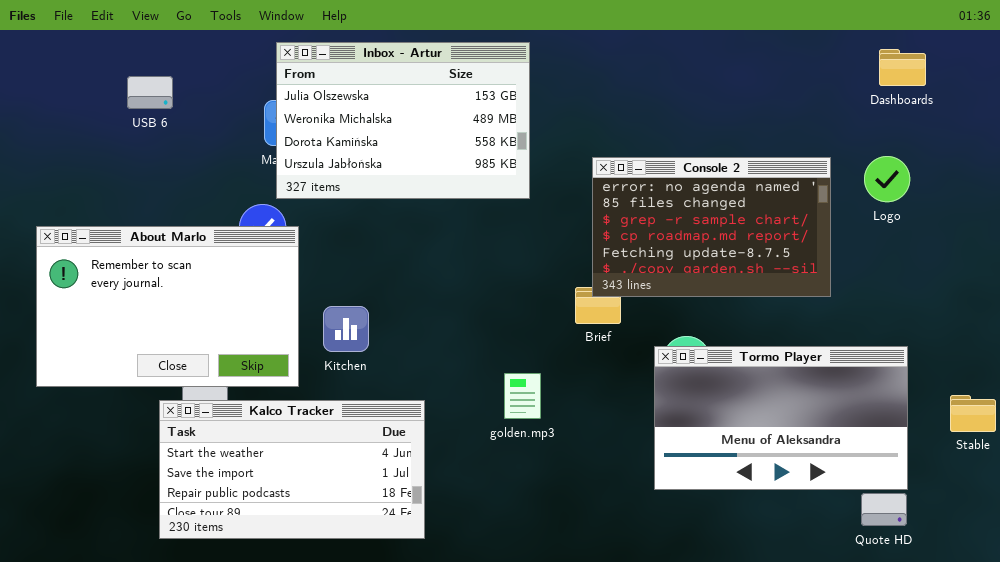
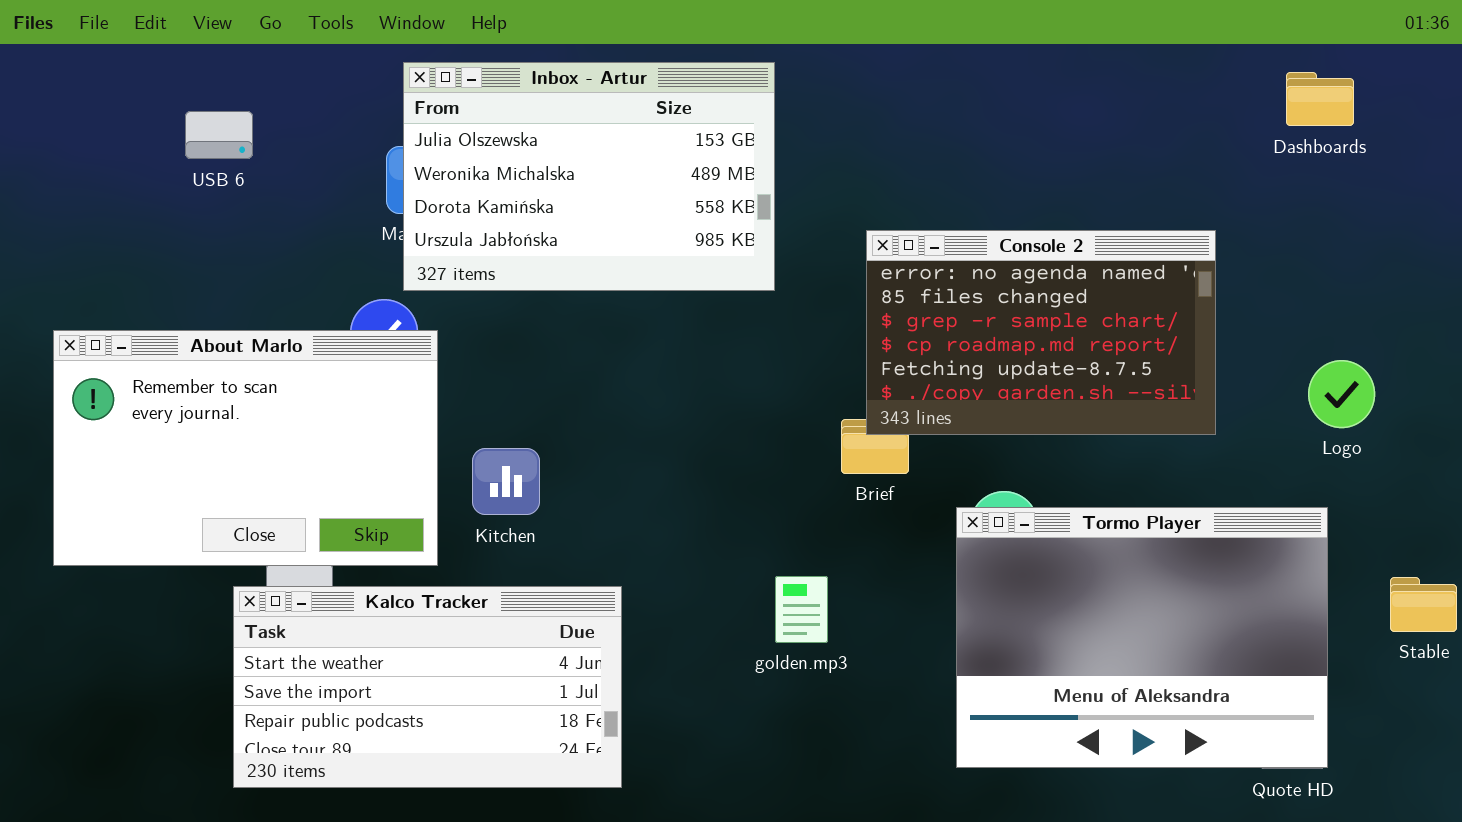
Logo: [864,156,910,202] -> [1308,360,1375,428], moved
Tormo Player: [654,346,908,490] -> [956,507,1328,768], resized
golden.mp3: [504,373,541,419] -> [775,576,828,643], moved

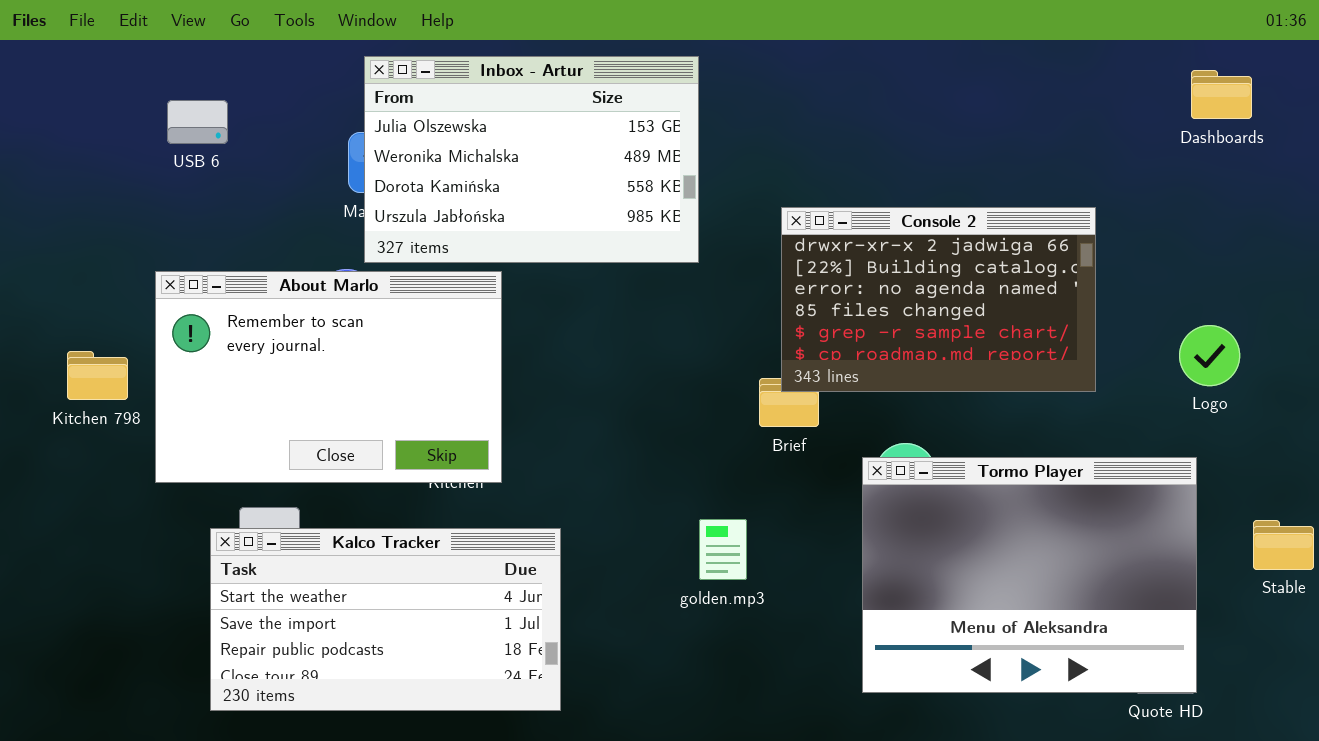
Dashboards: [1286,72,1354,126] -> [1191,70,1252,119], moved
Console 2: [866,230,1216,435] -> [781,207,1096,392], scrolled up 2 rows
About Marlo: [53,330,438,566] -> [155,271,502,483], moved

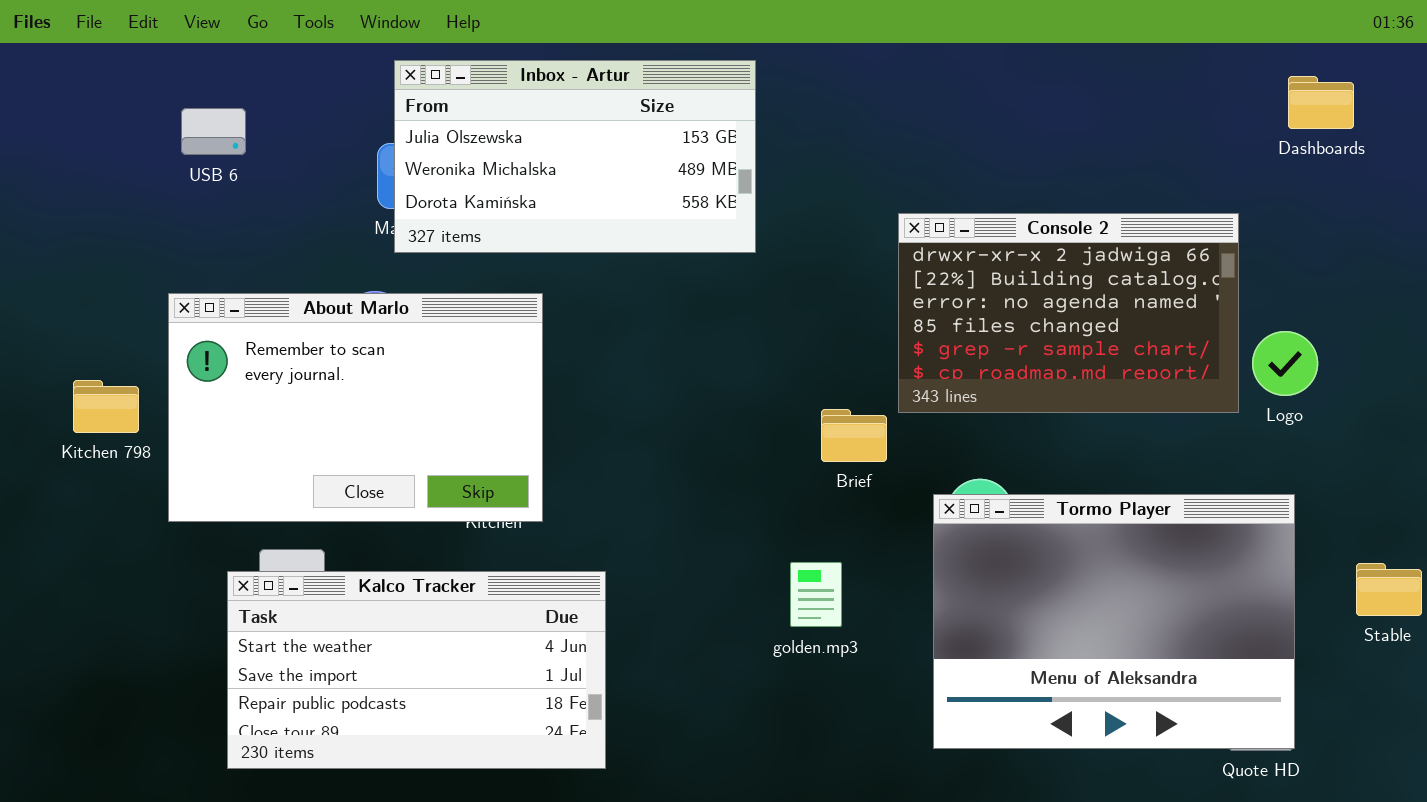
Inbox - Artur: [364,56,699,263] -> [394,60,756,253], resized
Console 2: [781,207,1096,392] -> [898,213,1239,413], moved
Logo: [1179,325,1240,386] -> [1252,331,1318,396], moved
golden.mp3: [699,519,747,580] -> [790,562,842,627], moved

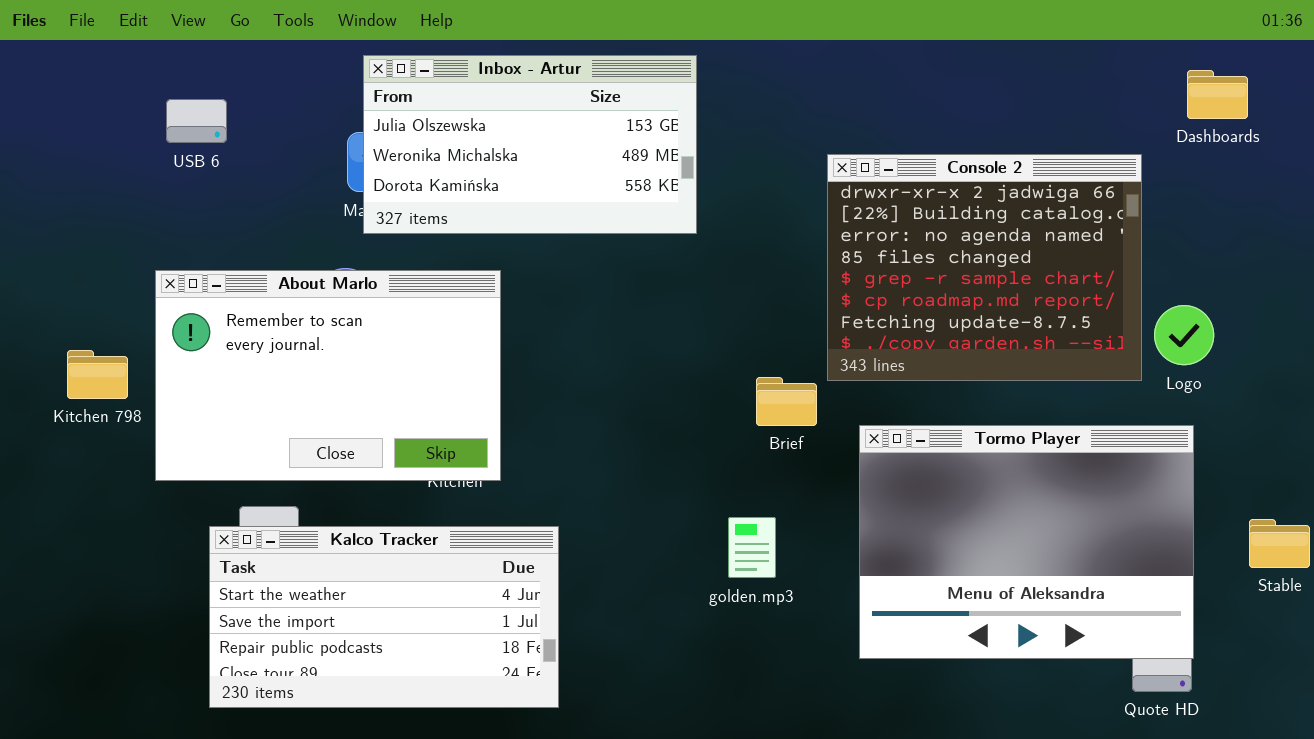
Console 2: [898,213,1239,413] -> [827,154,1142,381], resized
Tormo Player: [933,494,1295,749] -> [859,425,1194,659], moved

